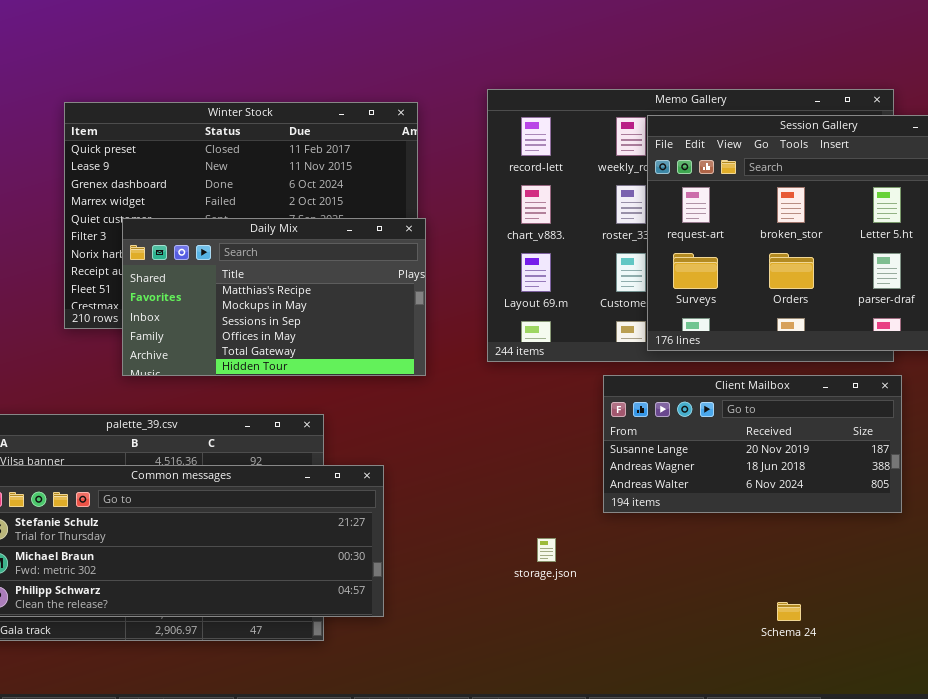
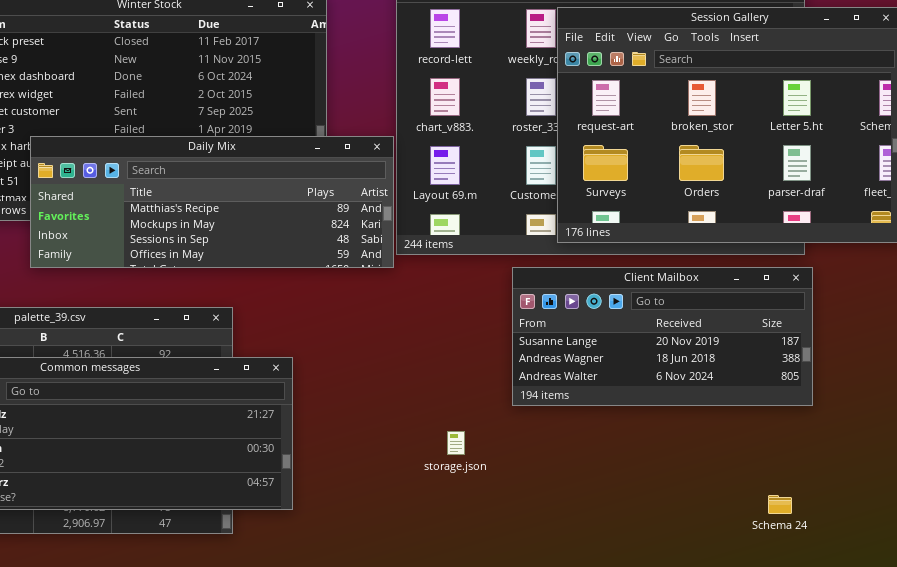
Daily Mix: [122,218,426,376] -> [30,136,394,268], resized
Schema 24: [777,602,801,621] -> [768,495,792,514], moved

